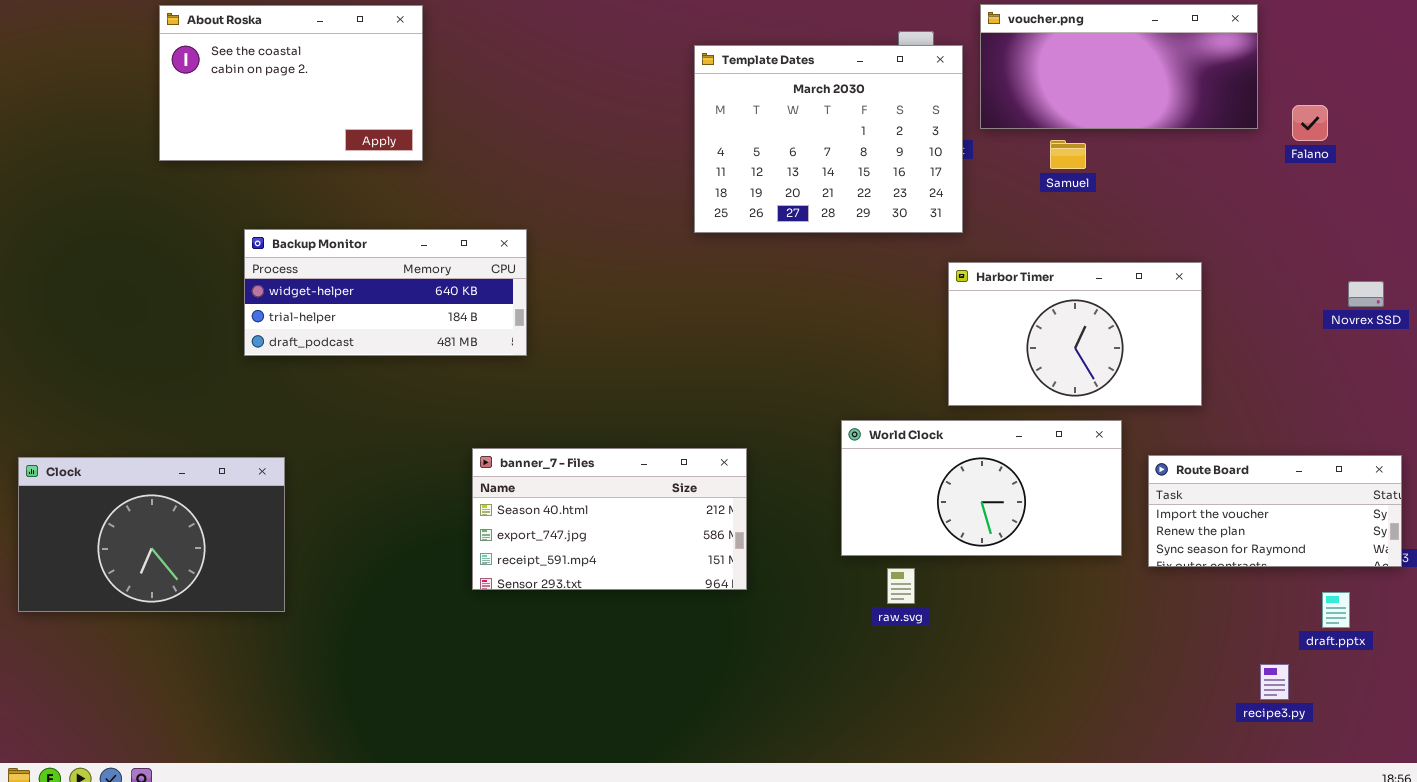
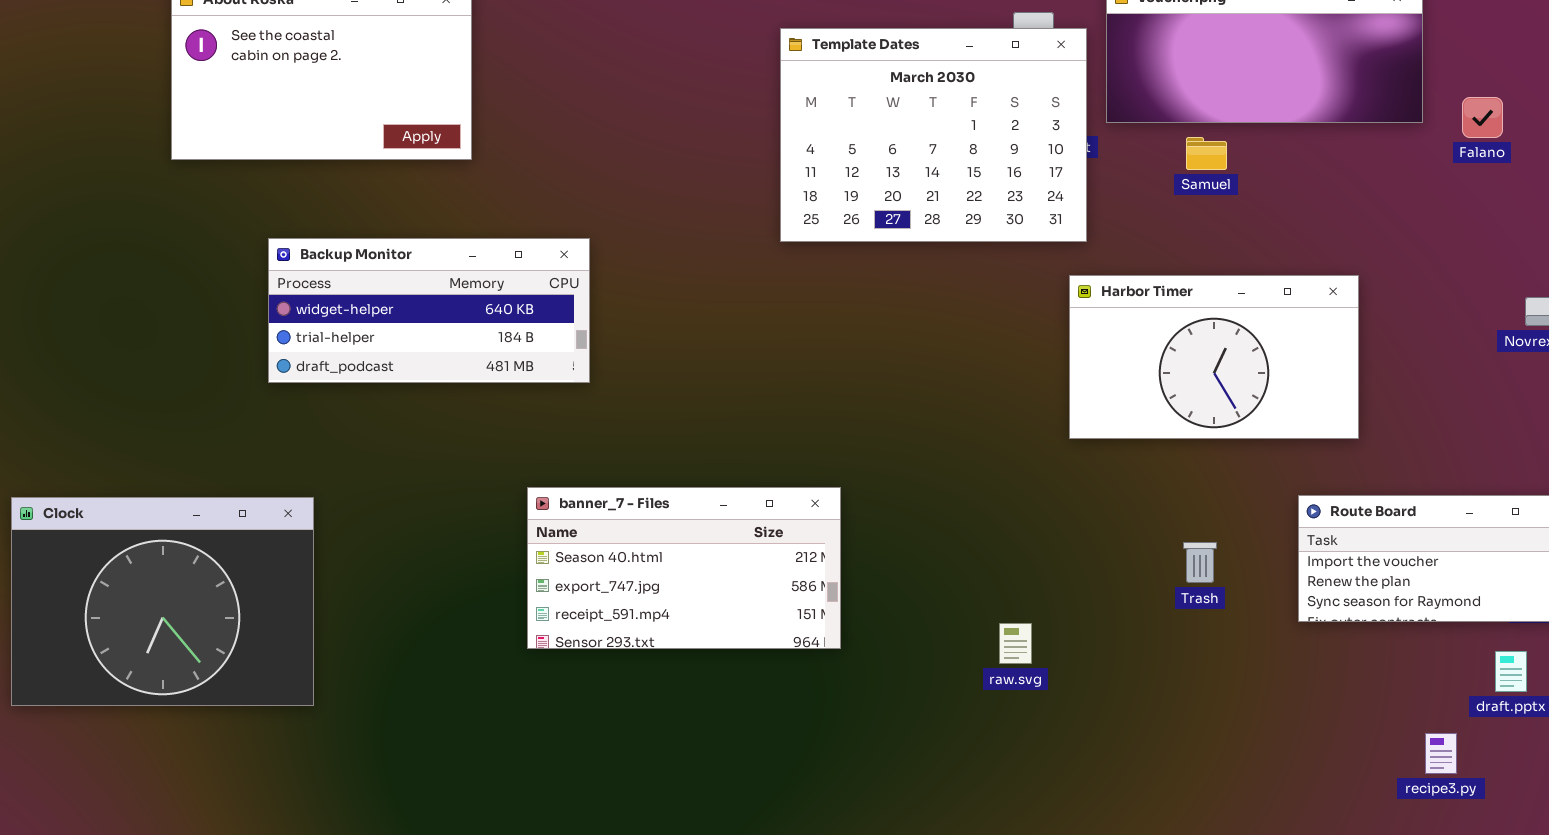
World Clock: [841,420,1122,556] -> none, closed
Clock: [18,457,285,612] -> [11,497,314,706], resized

